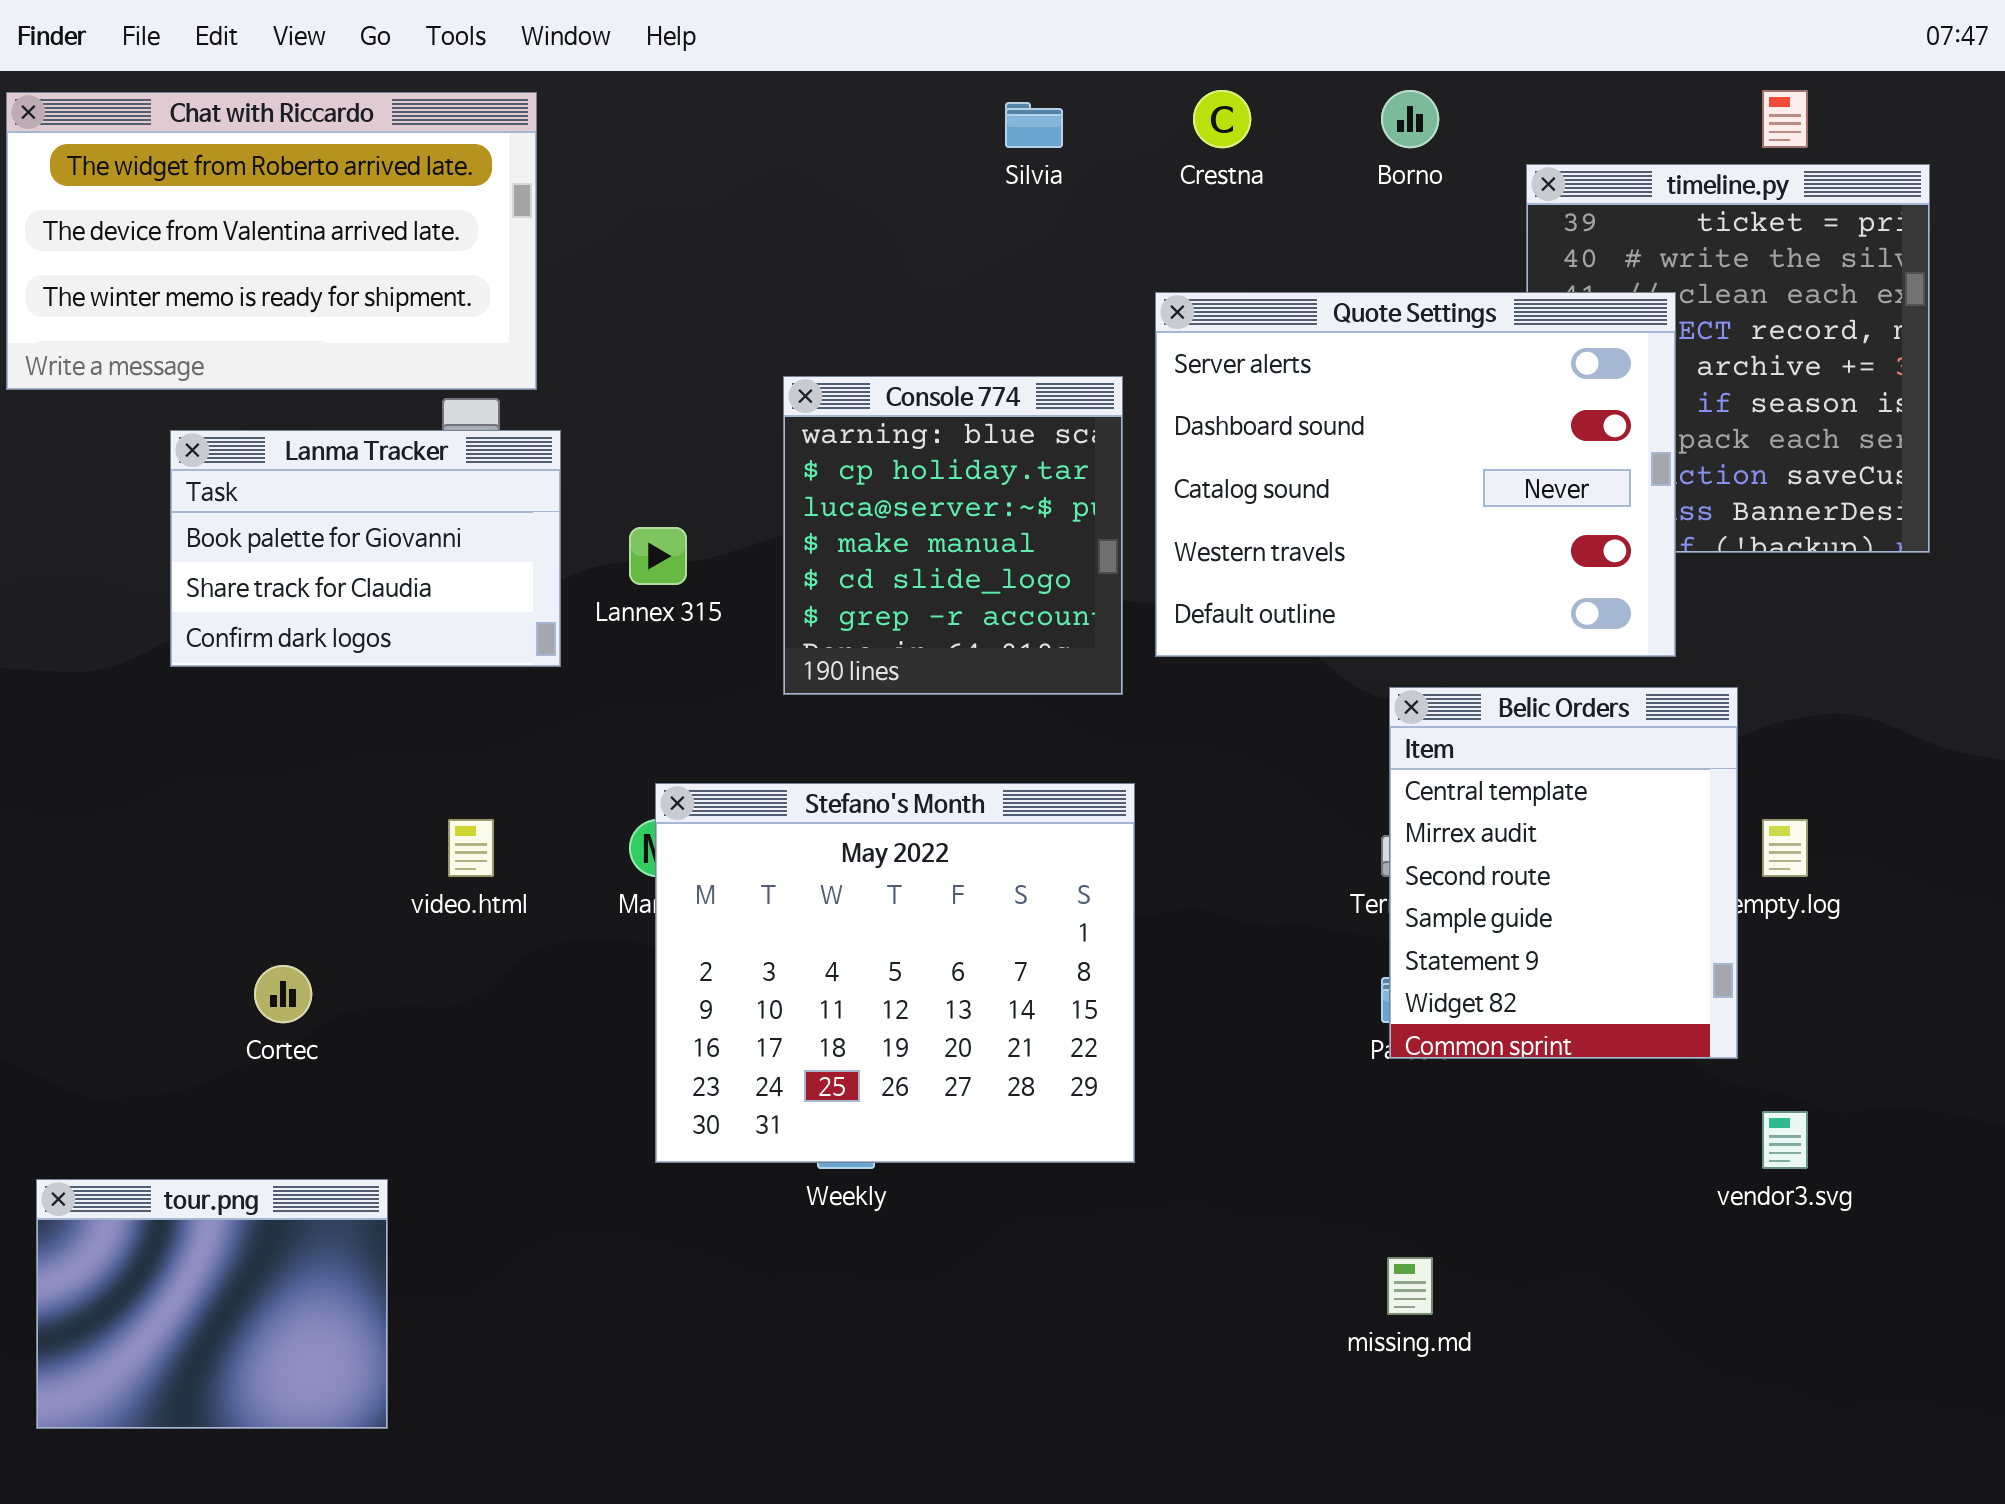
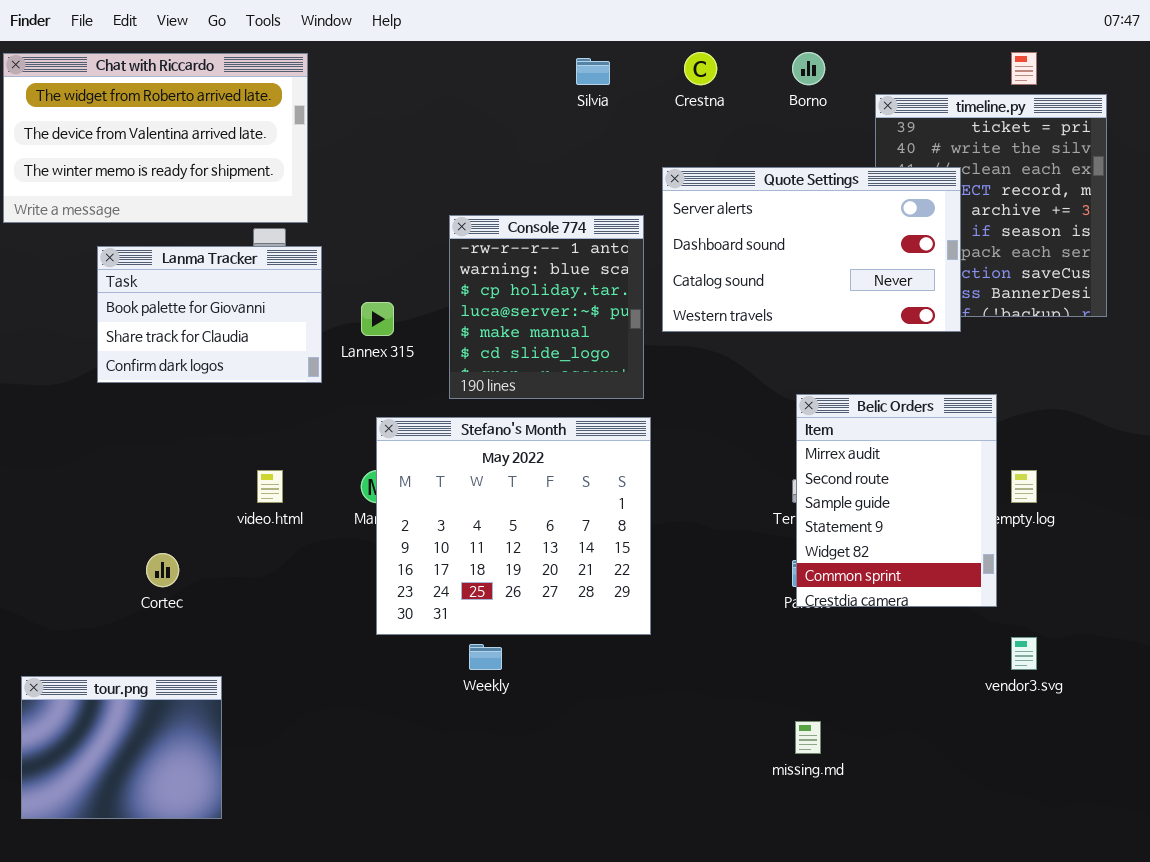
Quote Settings: [1155,292,1676,657] -> [662,167,961,332], resized
Console 774: [783,376,1123,695] -> [449,215,644,399], scrolled up 1 row
Belic Orders: [1389,687,1738,1059] -> [796,394,997,607], scrolled down 1 row
Stefano's Month: [655,783,1135,1163] -> [376,417,651,635], moved

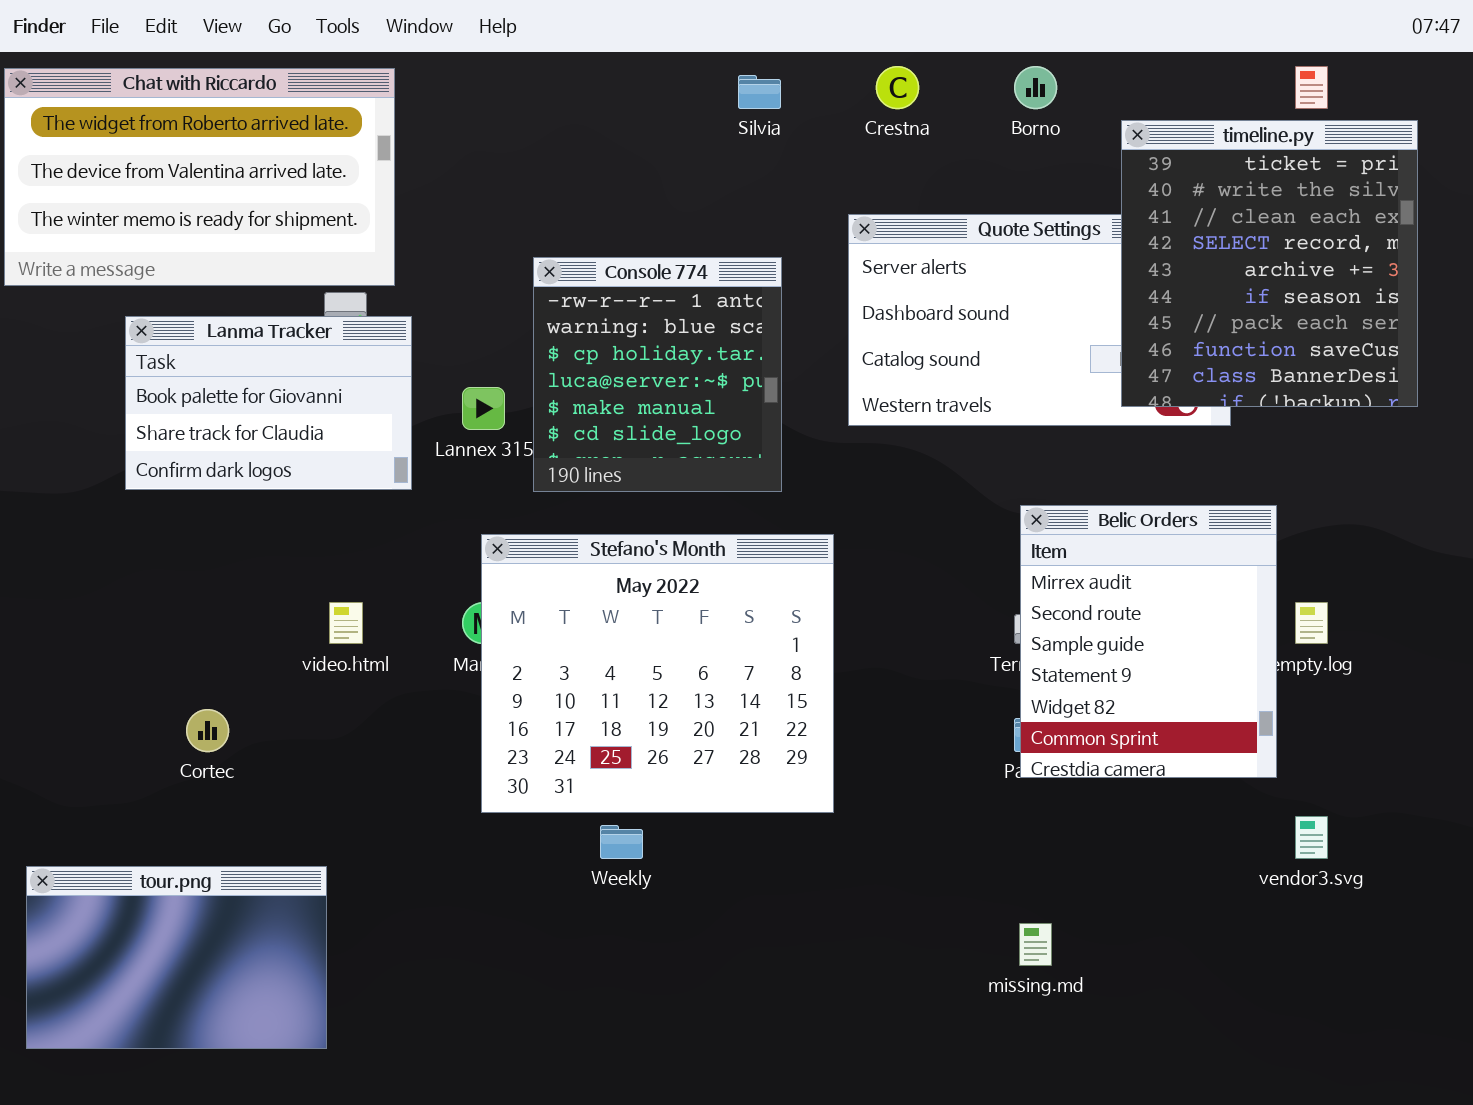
timeline.py: [875,94,1107,317] -> [1121,120,1418,407], raised
Console 774: [449,215,644,399] -> [533,257,782,492], moved
tour.png: [21,676,222,819] -> [26,866,327,1049], resized

